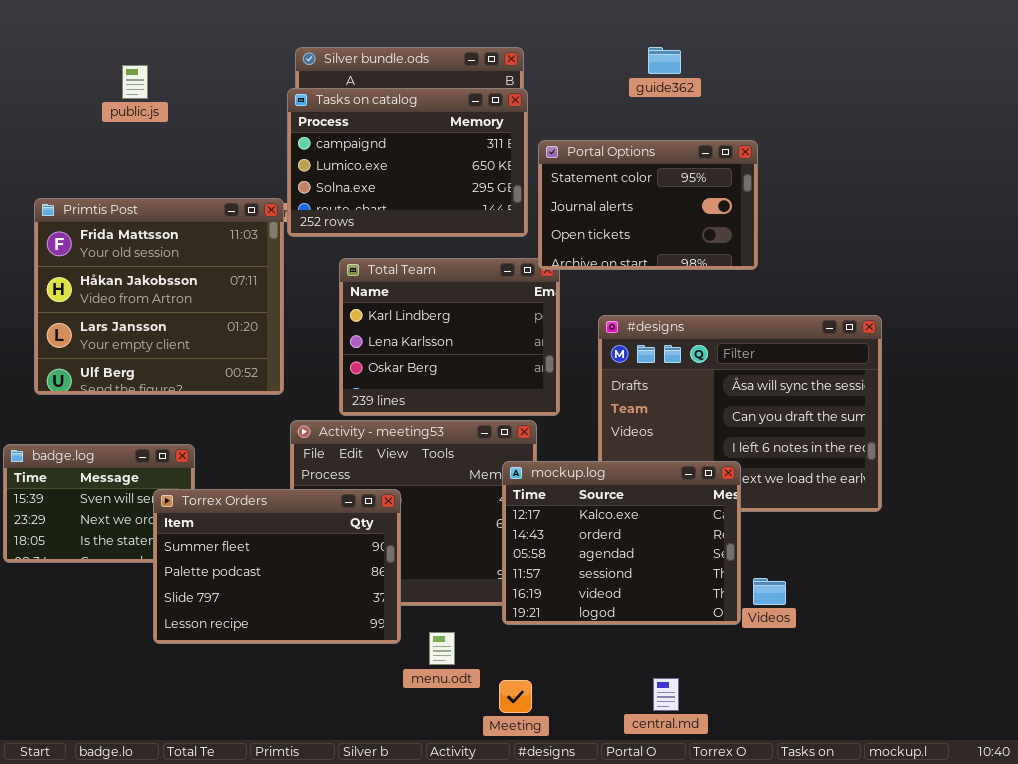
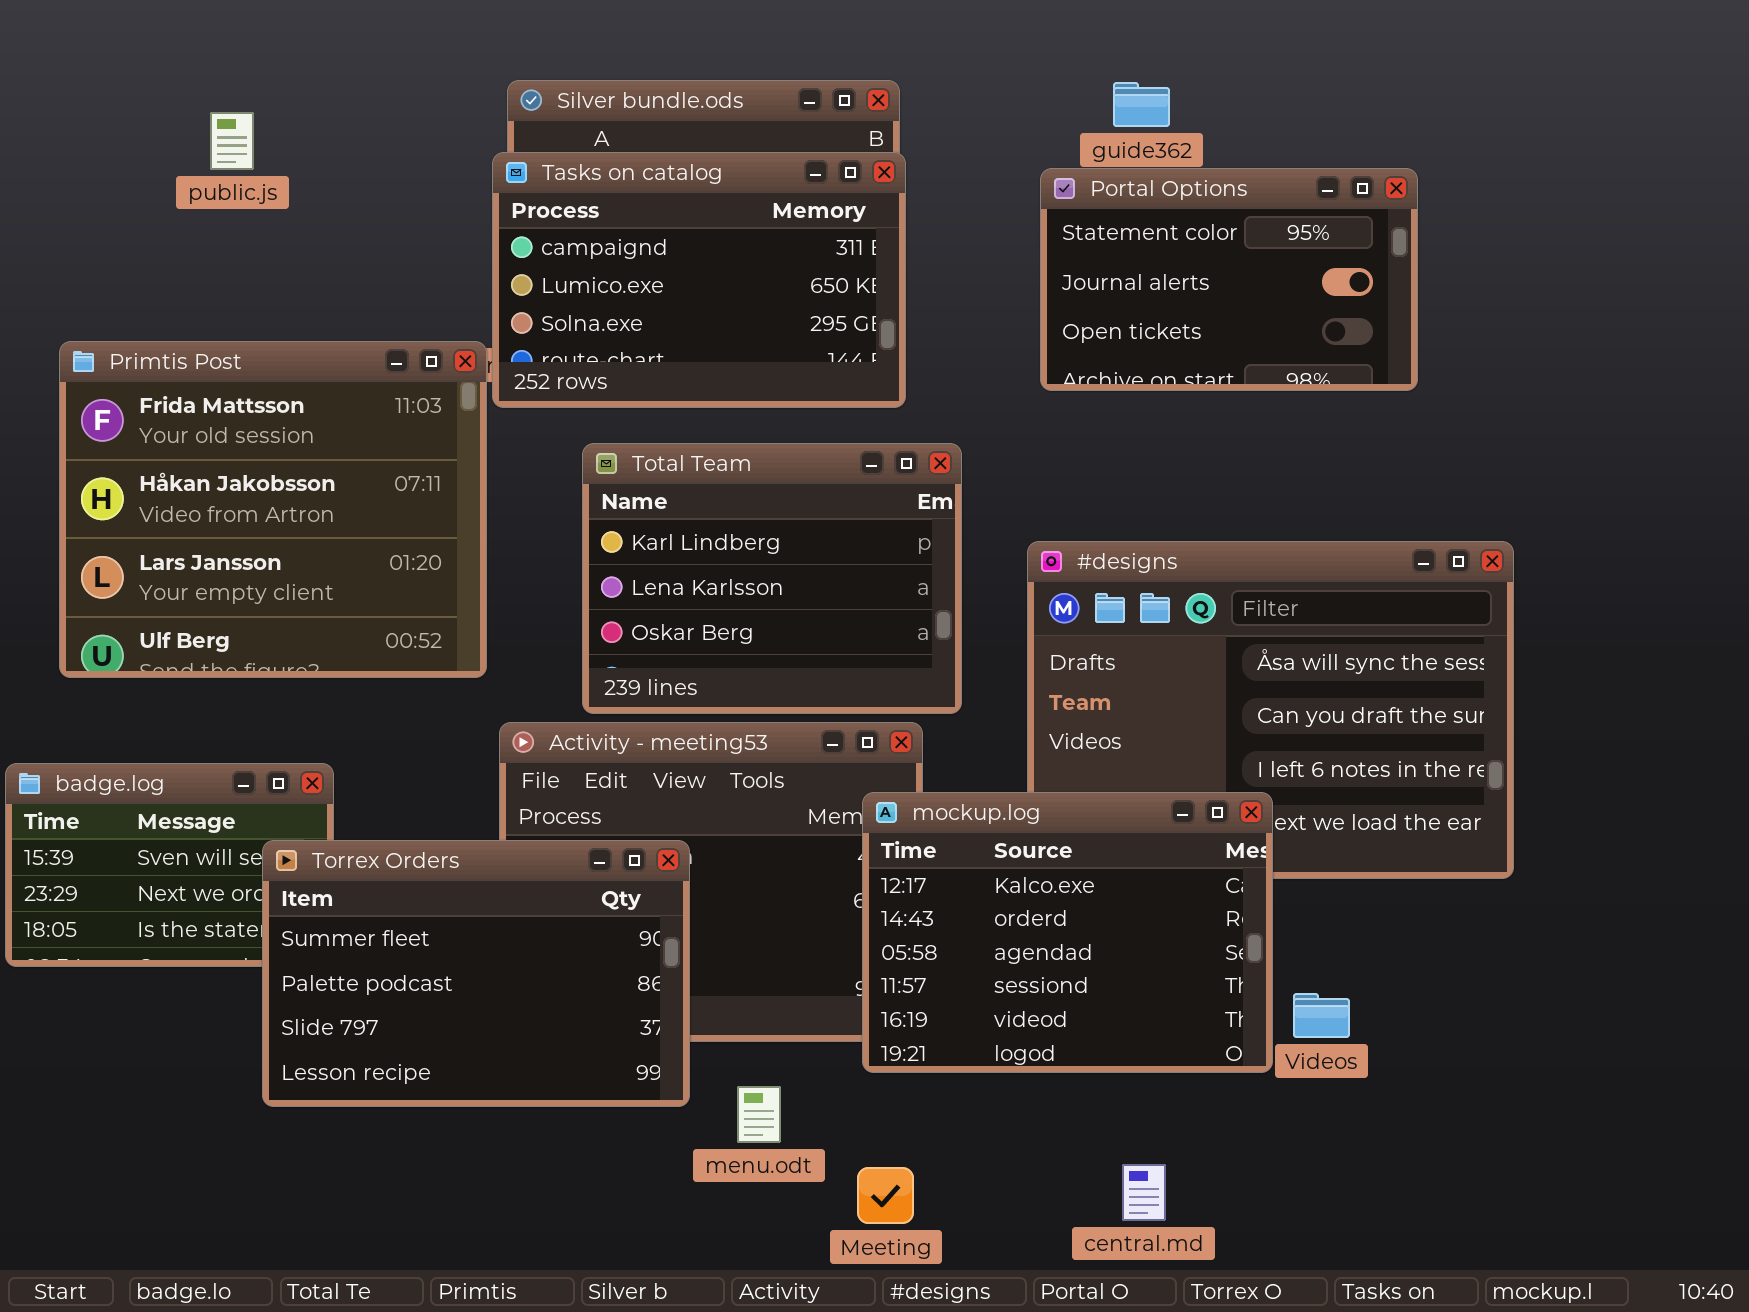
Portal Options: [538,140,758,270] -> [1040,168,1418,391], moved

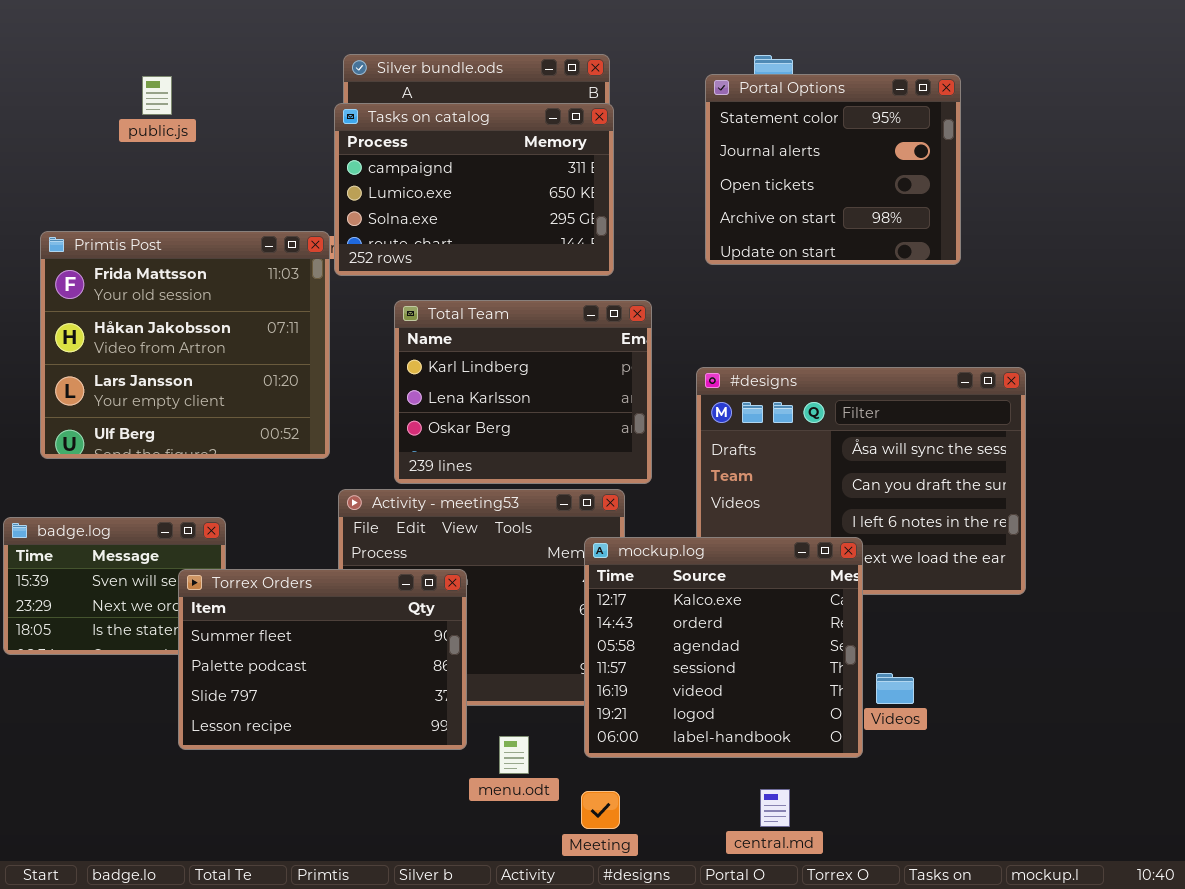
Portal Options: [1040,168,1418,391] -> [705,74,961,265], resized
mockup.log: [862,792,1273,1073] -> [584,537,863,758], resized

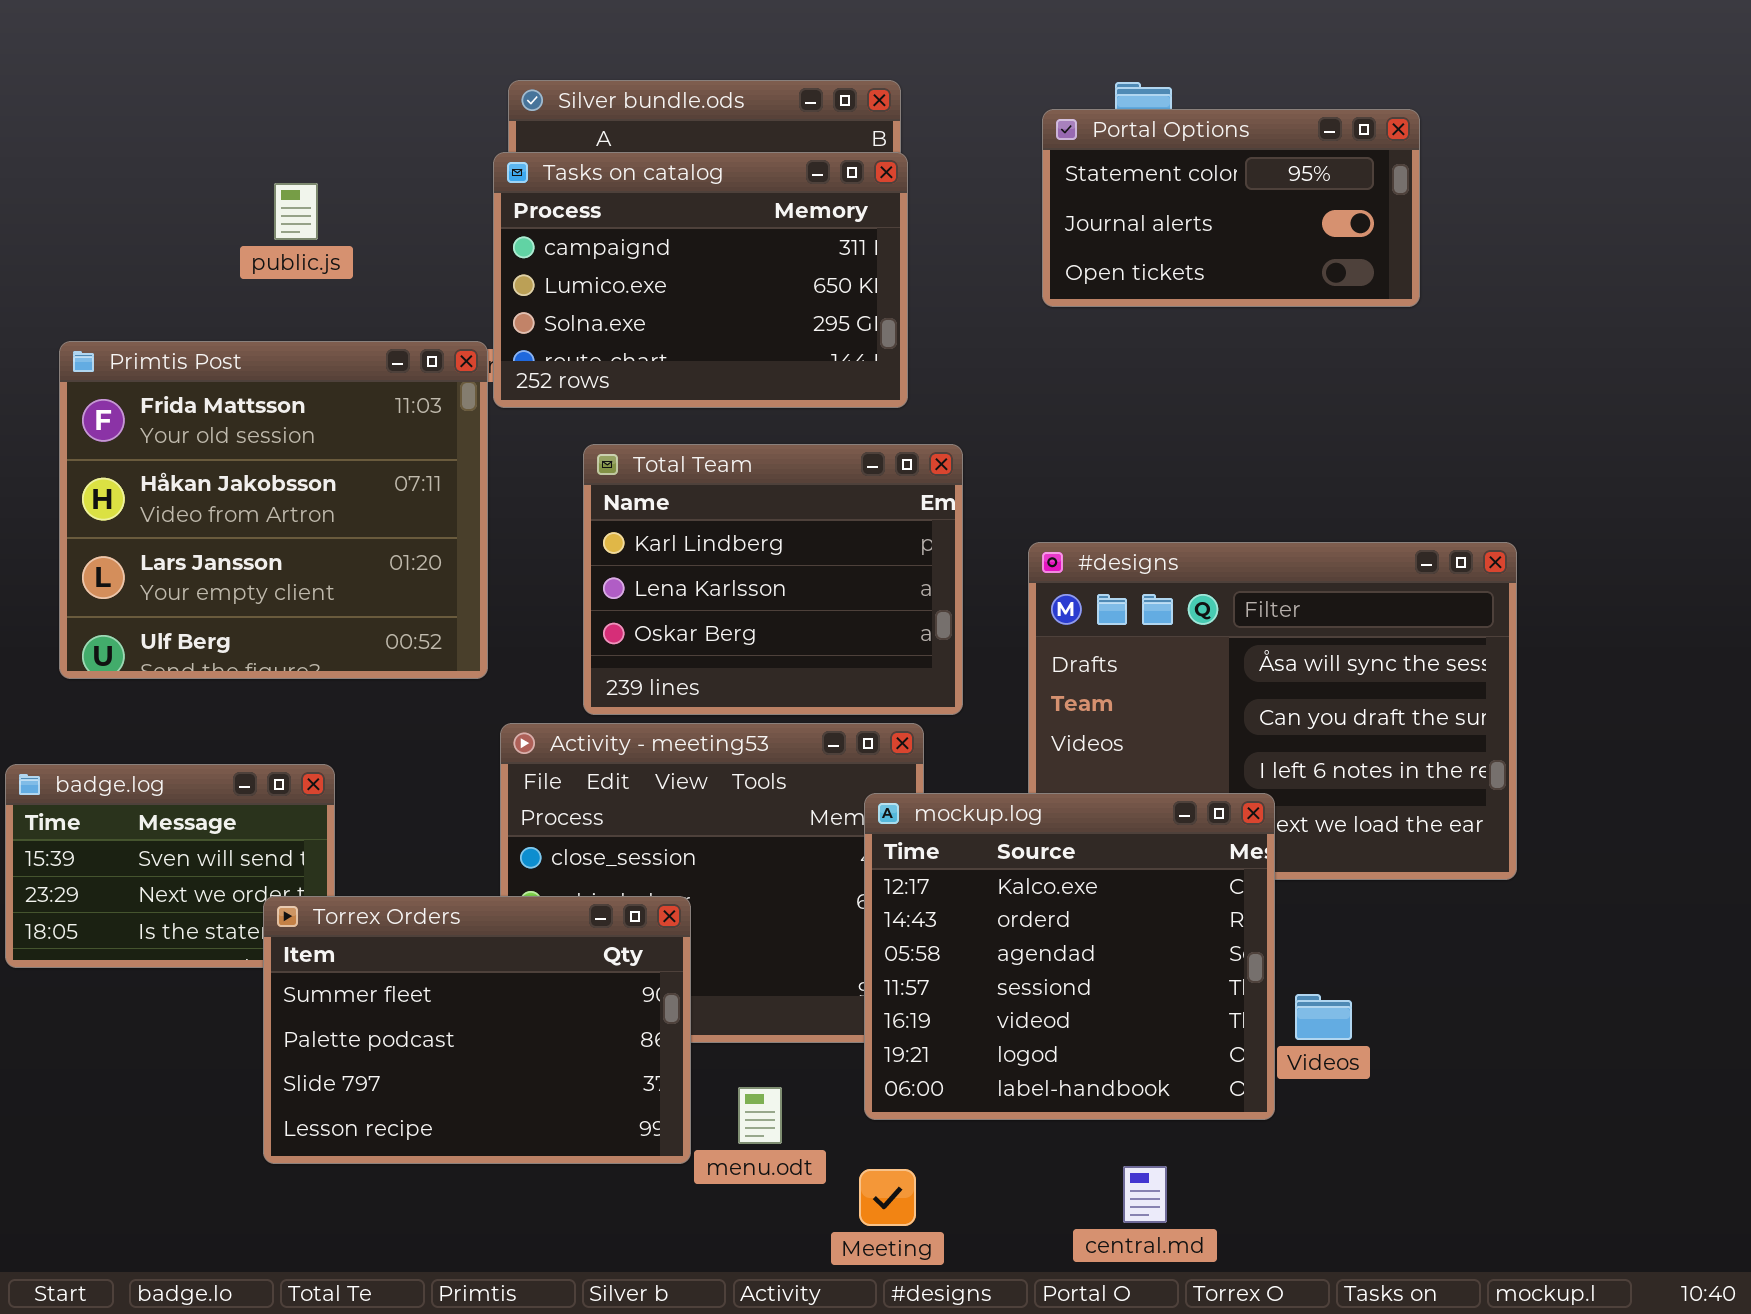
Portal Options: [705,74,961,265] -> [1042,109,1420,307], resized
public.js: [142,76,172,115] -> [274,183,318,240], moved
Torrex Orders: [178,569,467,750] -> [263,896,691,1164], moved

